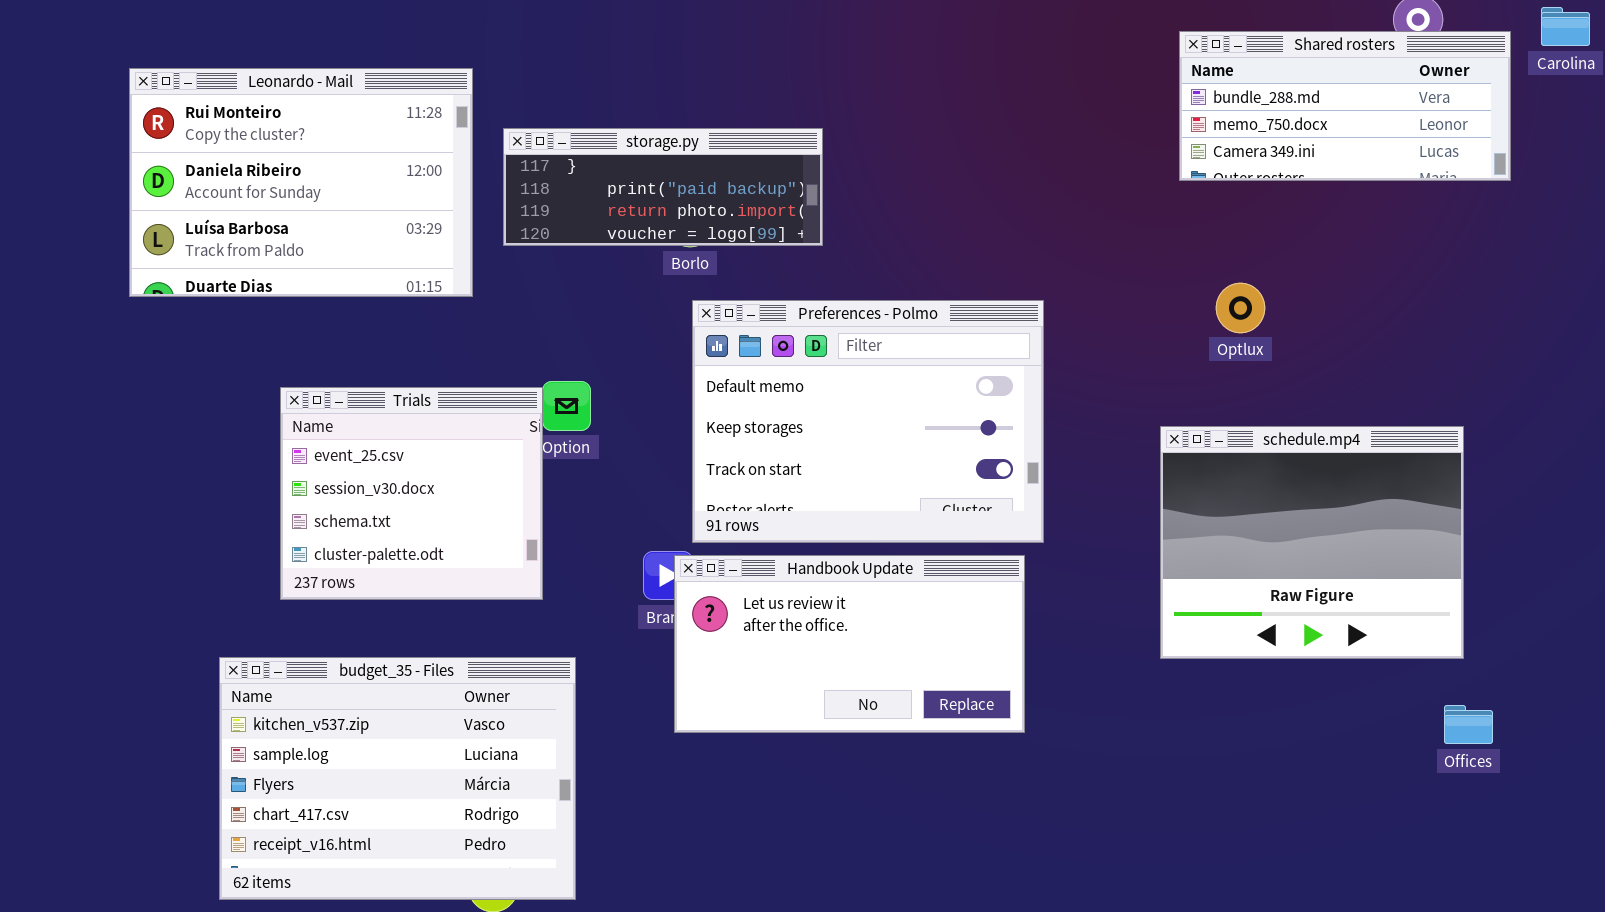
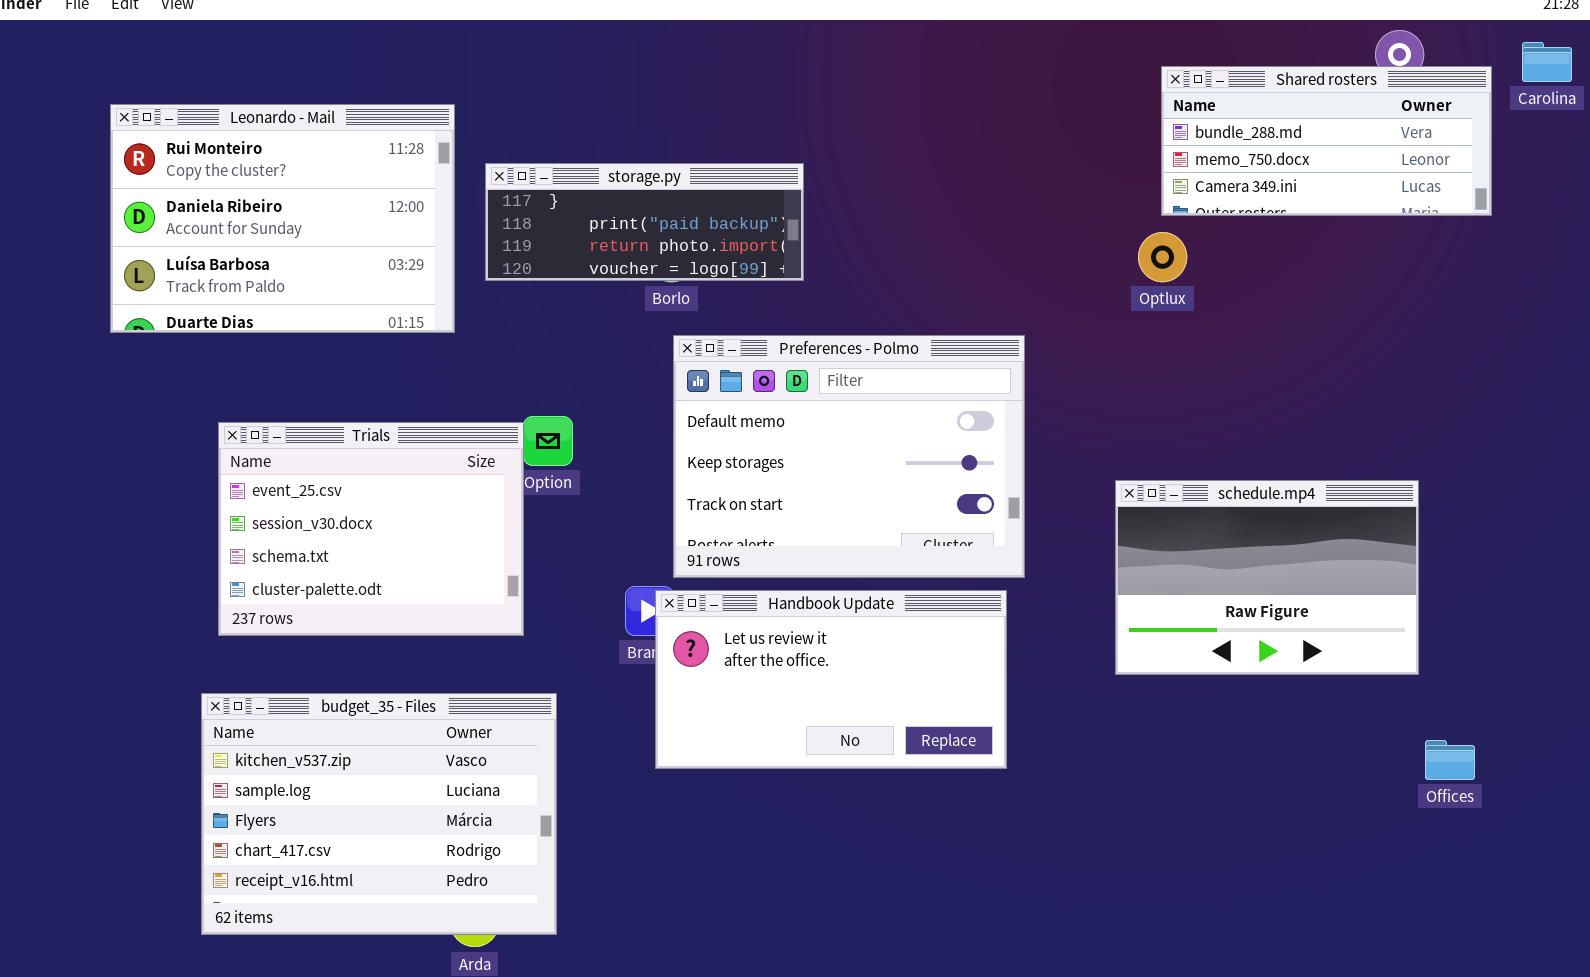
Optlux: [1216,283,1265,333] -> [1138,232,1187,282], moved
Trials: [280,387,543,600] -> [218,422,524,636], resized
schedule.mp4: [1160,426,1464,659] -> [1115,480,1419,675], moved, resized

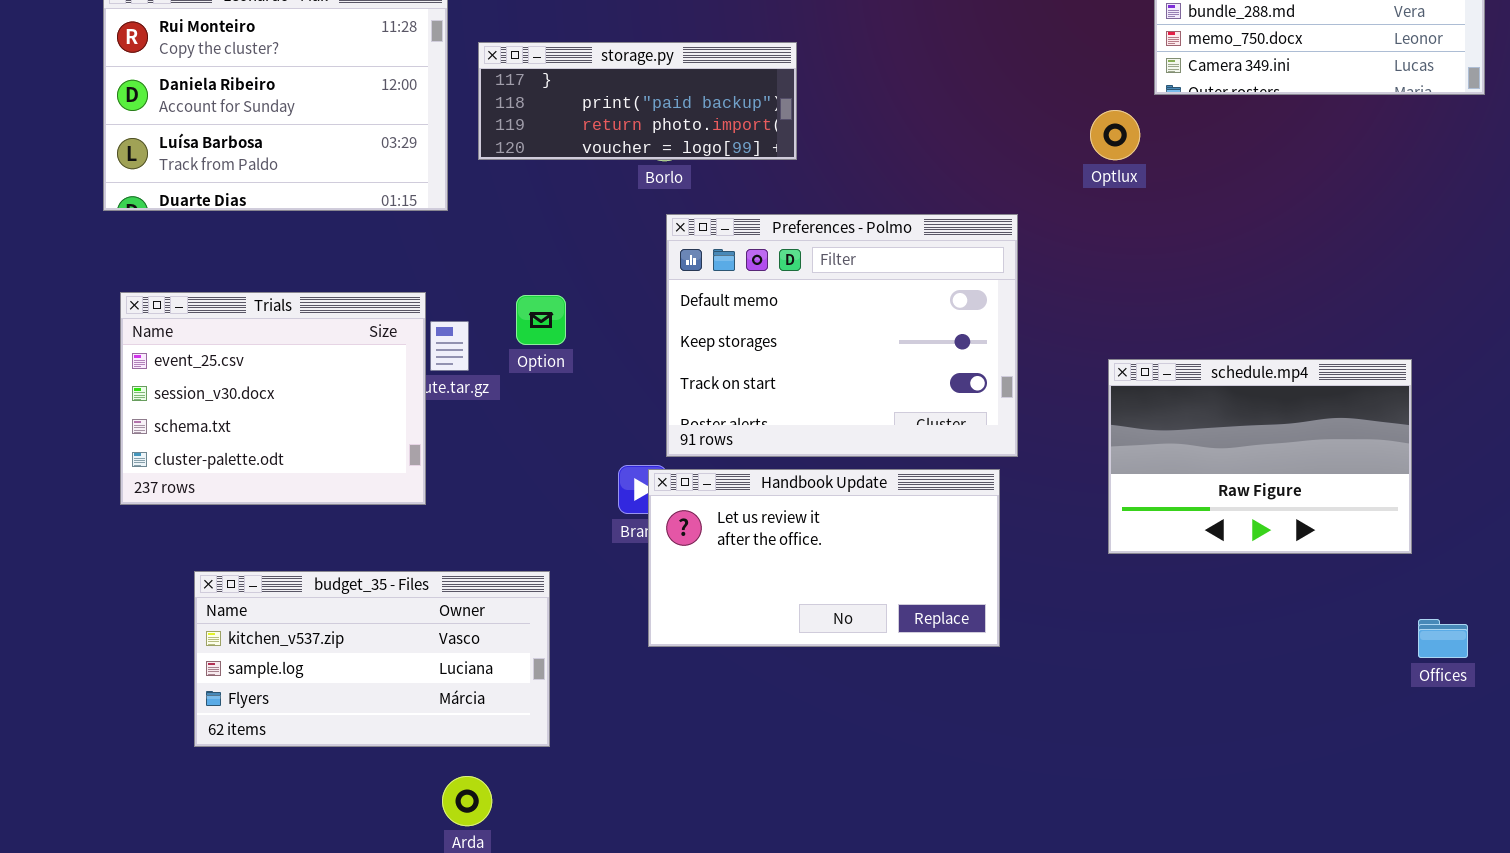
Optlux: [1138,232,1187,282] -> [1090,110,1140,160], moved
Trials: [218,422,524,636] -> [120,292,426,505], moved
budget_35 - Files: [201,693,557,935] -> [194,571,550,747], resized

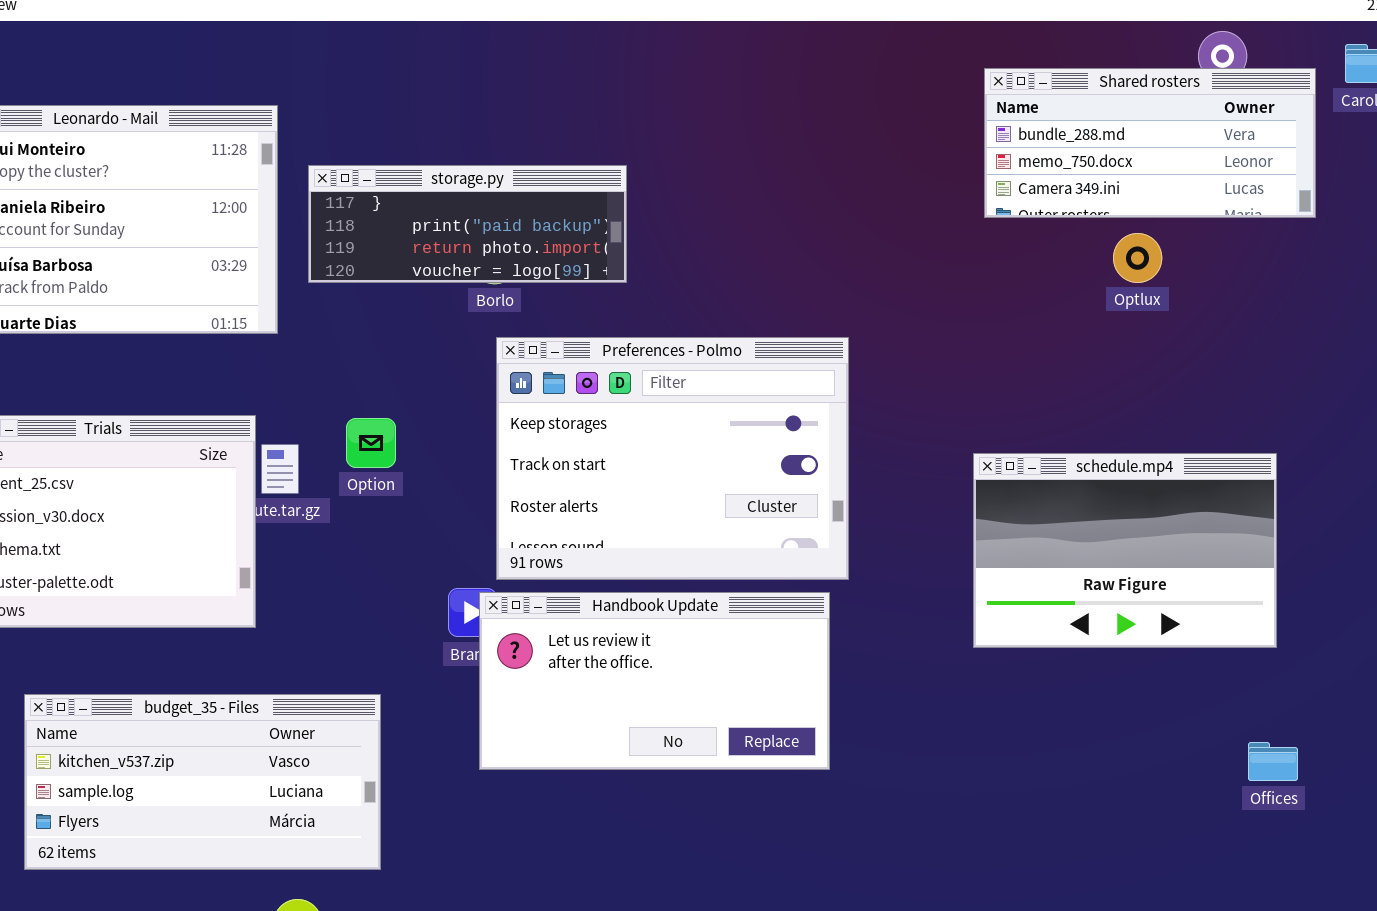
Optlux: [1090,110,1140,160] -> [1113,233,1162,283], moved
Preferences - Polmo: [666,214,1018,457] -> [496,337,849,580], scrolled down 1 row
schedule.mp4: [1108,359,1412,554] -> [973,453,1277,648], moved

